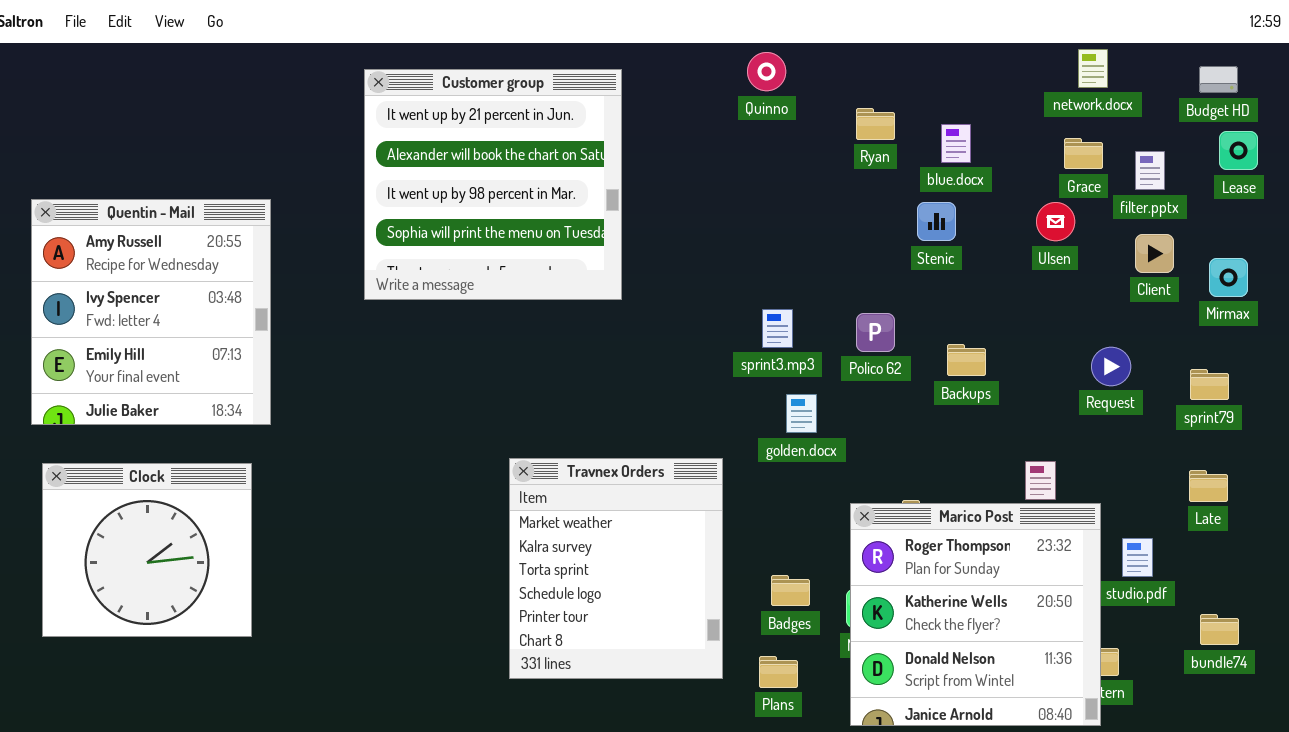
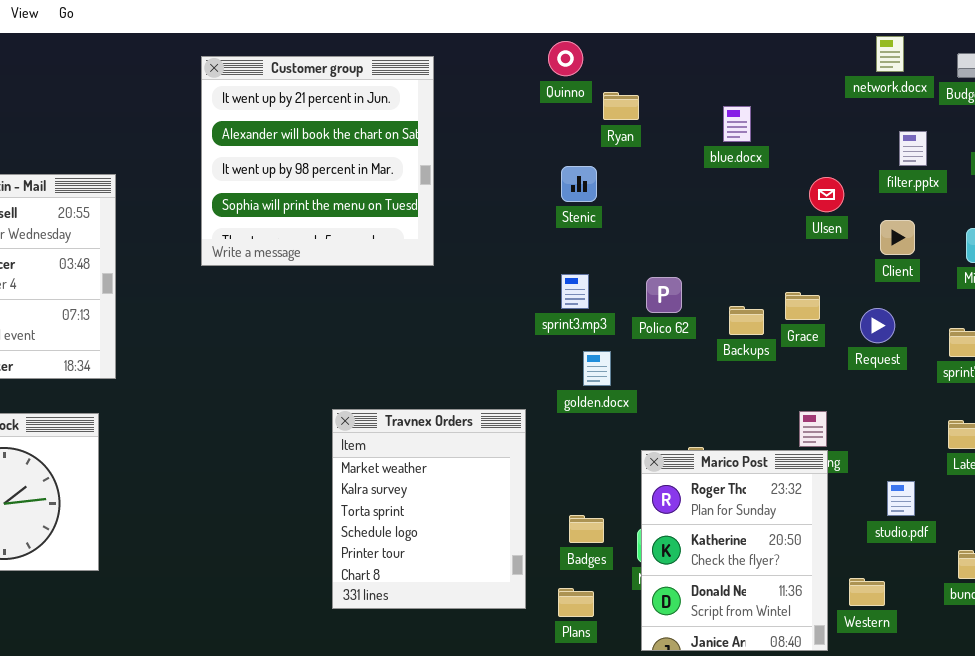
network.docx: [1078,49,1108,88] -> [876,36,904,72], moved
Ryan: [856,108,895,140] -> [603,92,639,120], moved
Grace: [1064,138,1103,169] -> [785,292,820,320], moved
Stenic: [917,202,956,241] -> [561,166,597,202], moved
Client: [1135,234,1174,273] -> [880,220,915,255], moved
Marico Post: [850,503,1101,726] -> [641,450,828,651], resized

